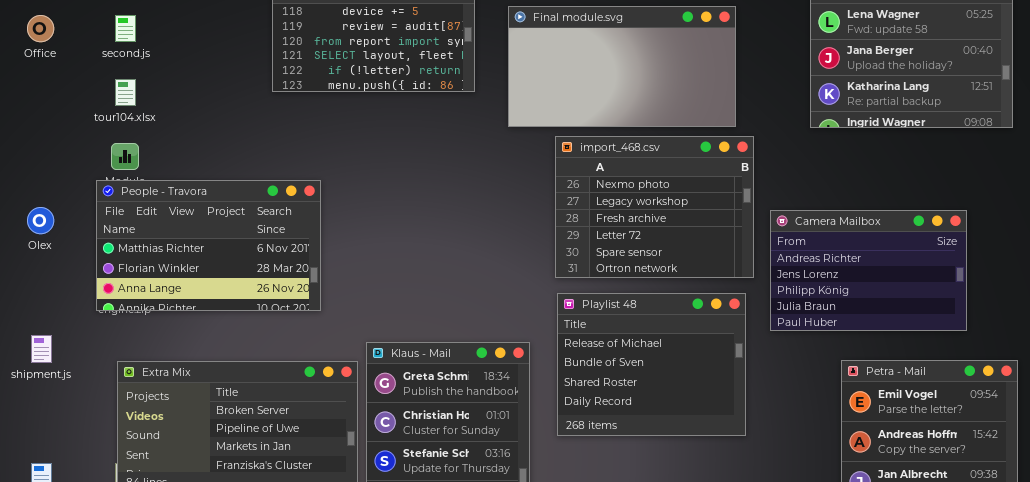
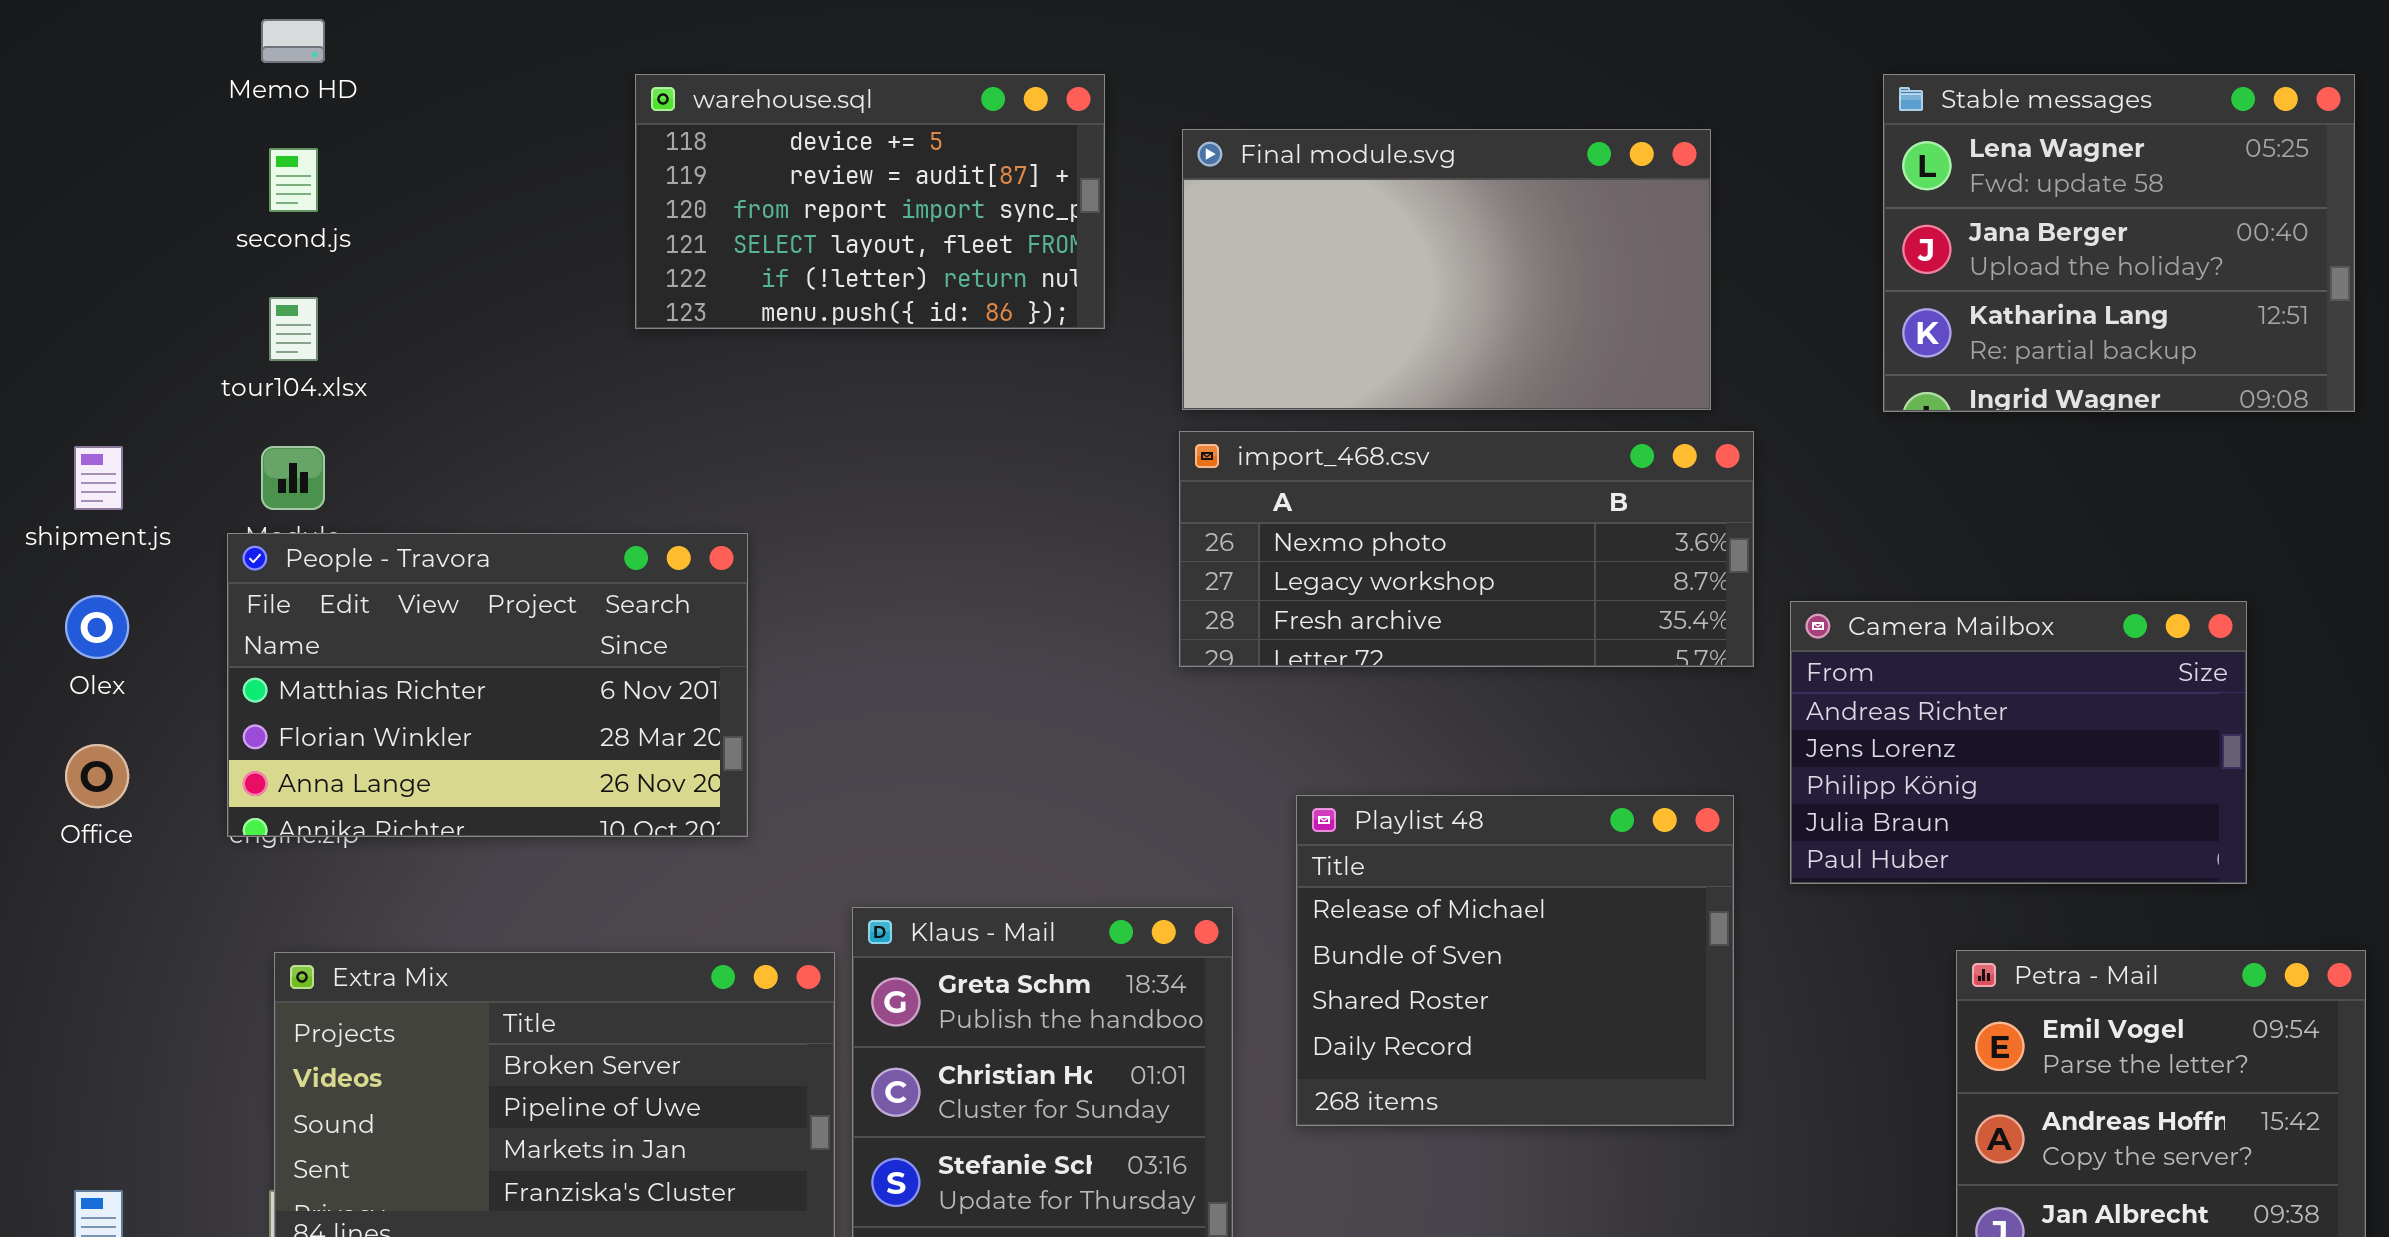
Office: [27,15,54,42] -> [65,744,129,808], moved
import_468.csv: [555,136,754,278] -> [1179,431,1754,667], resized
shipment.js: [31,335,52,363] -> [74,446,123,510], moved

